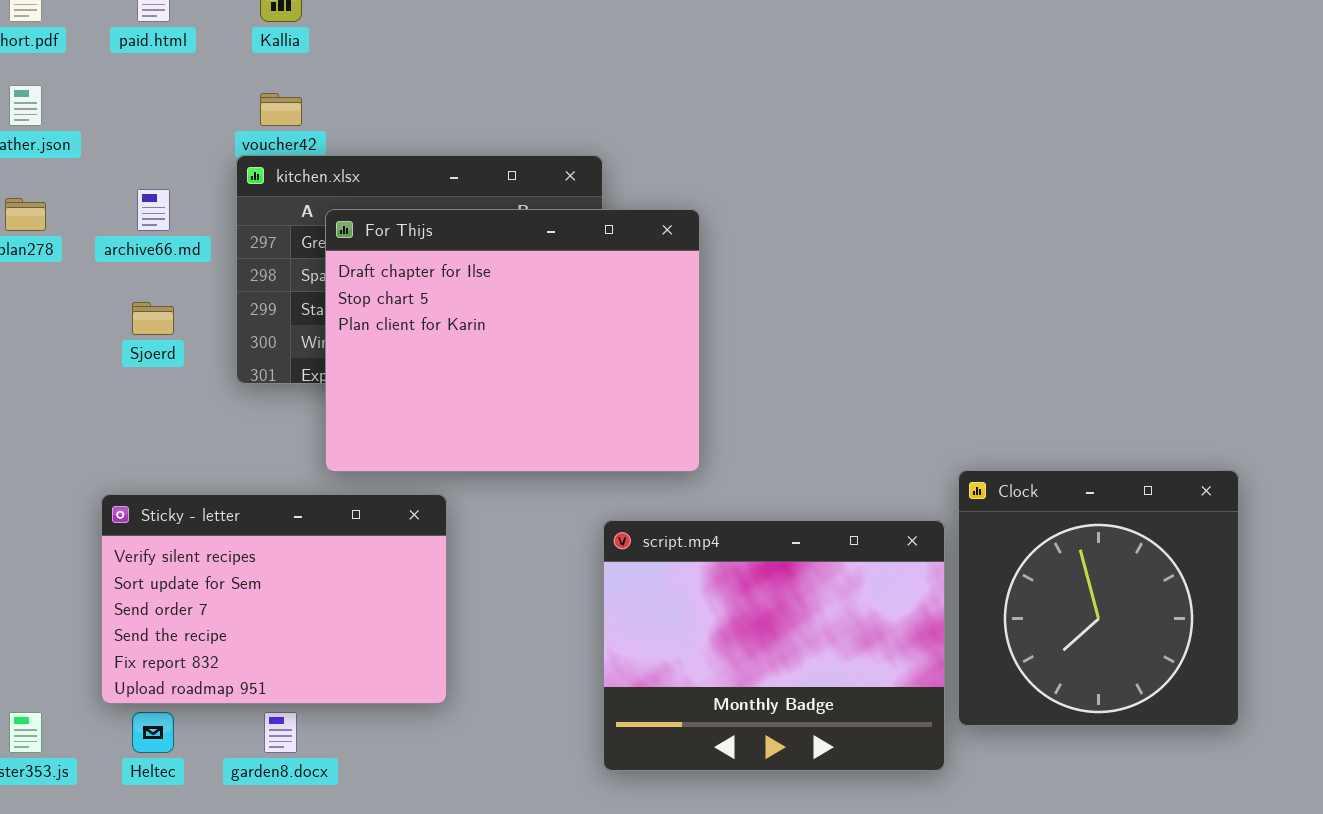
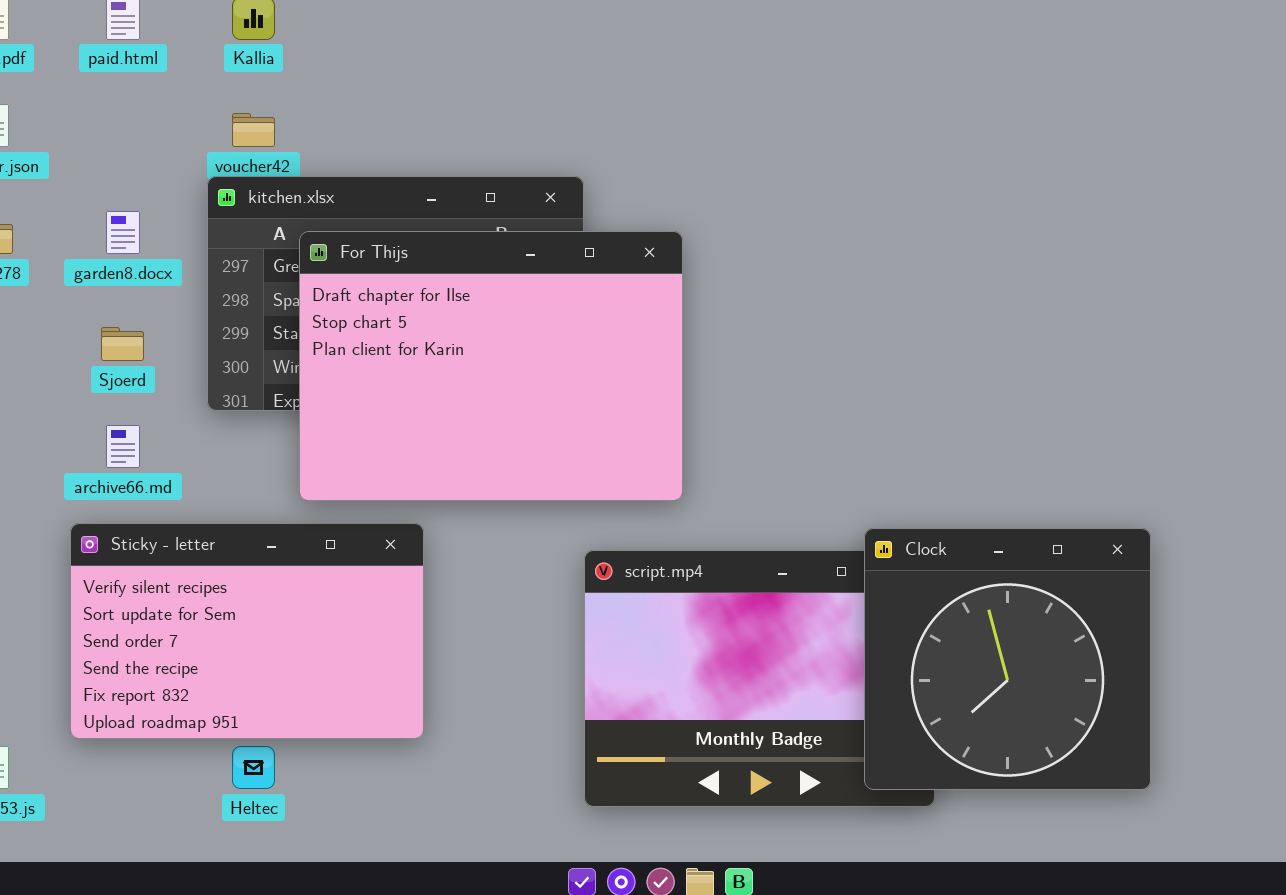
archive66.md: [137,189,170,231] -> [106,425,140,468], moved
Clock: [958,470,1239,726] -> [864,528,1151,790], moved
Heltec: [132,712,174,753] -> [232,746,275,789], moved
garden8.docx: [264,712,297,753] -> [106,211,140,254], moved

